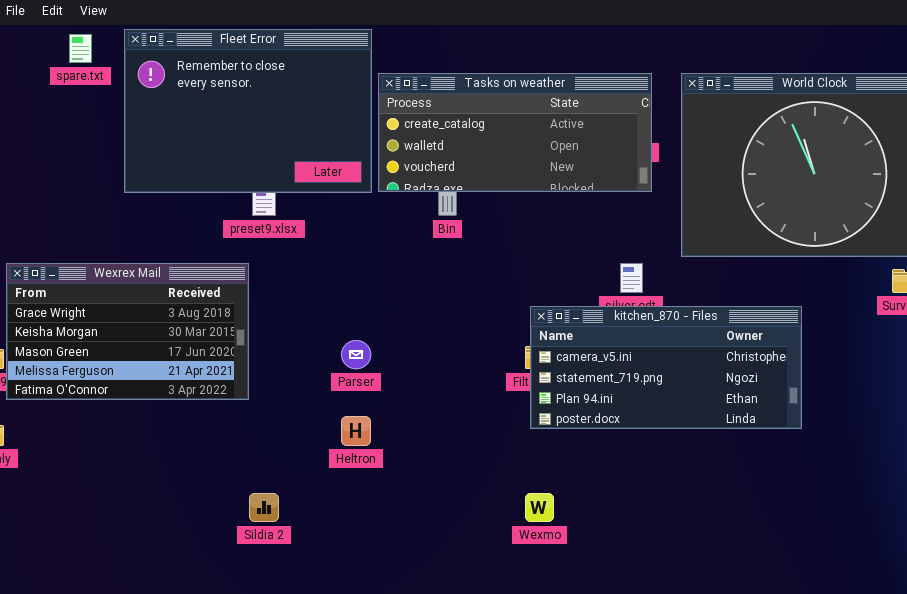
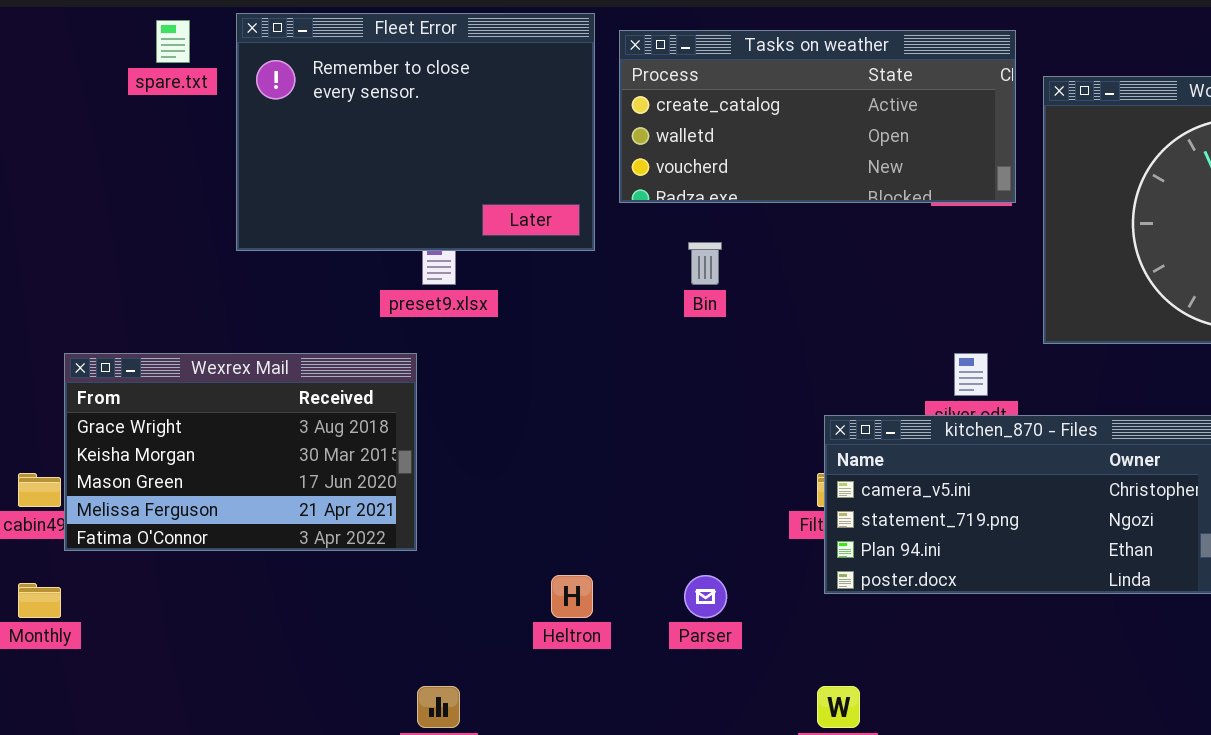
Tasks on weather: [378,73,652,192] -> [619,30,1016,203], moved
Parser: [341,340,371,369] -> [684,575,727,618], moved

